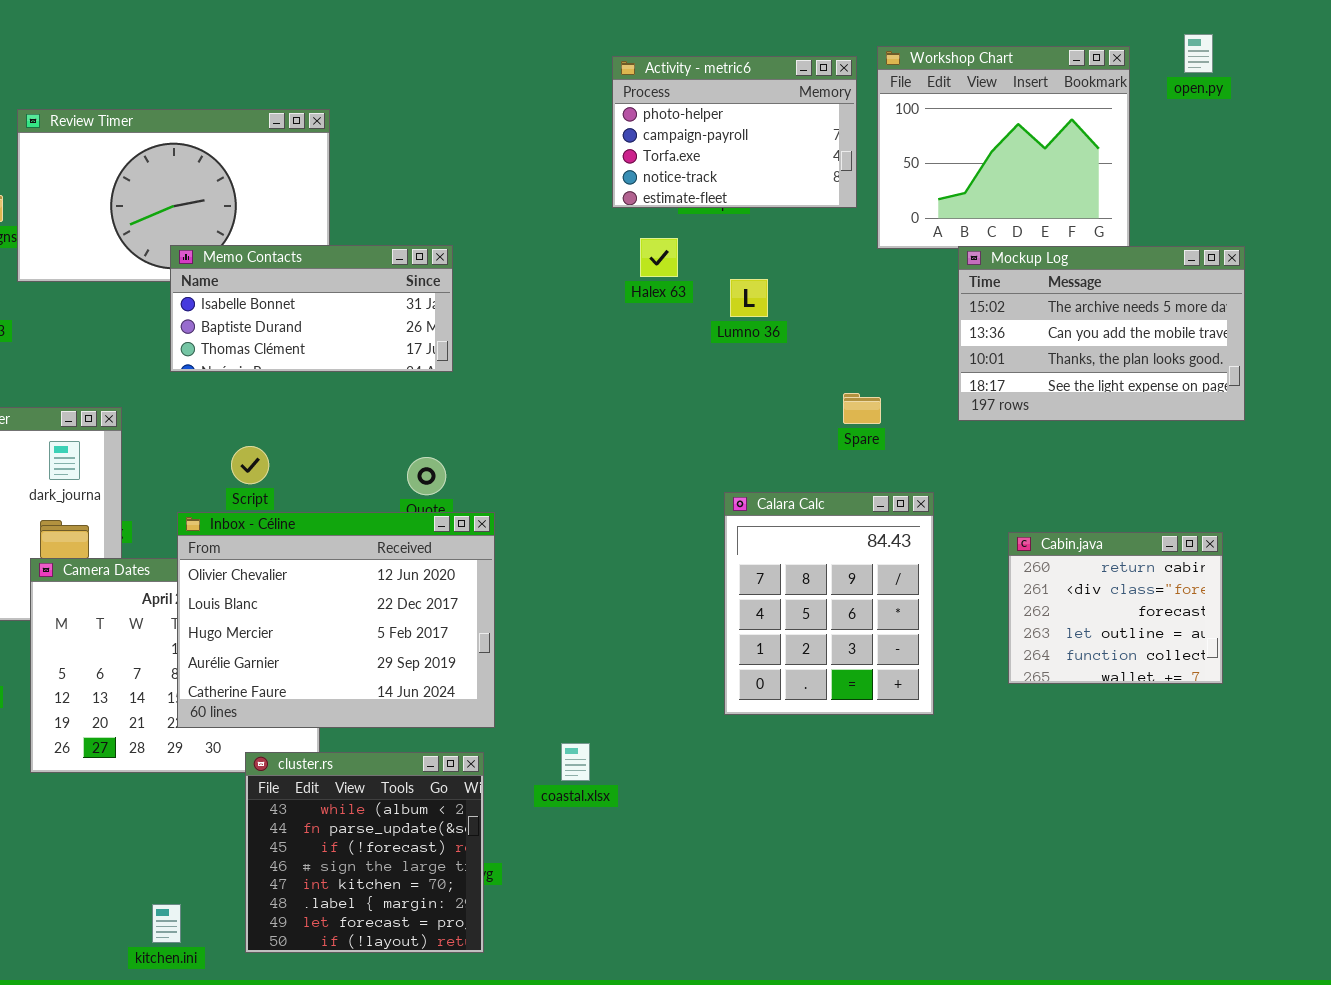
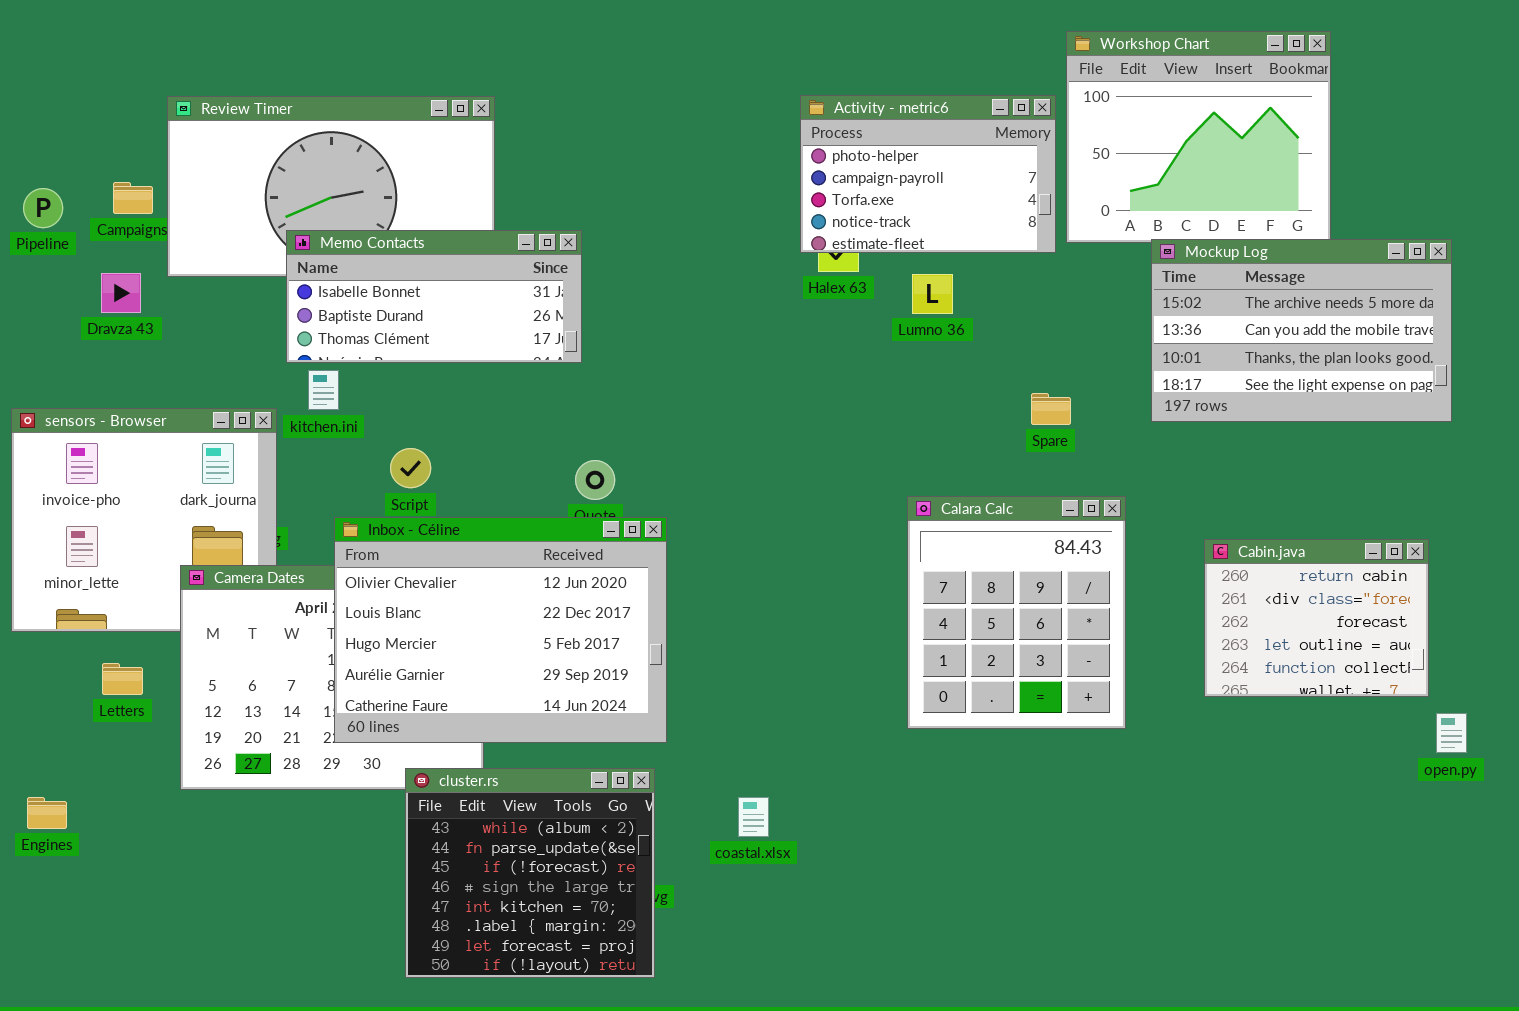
open.py: [1184,34,1213,73] -> [1436,713,1467,753], moved
Activity - metric6: [612,56,857,208] -> [800,95,1056,253], moved
Memo Contacts: [170,245,453,372] -> [286,230,582,363], moved
coastal.xlsx: [561,743,590,781] -> [738,797,769,837], moved
kitchen.ini: [152,904,181,943] -> [308,370,339,410], moved

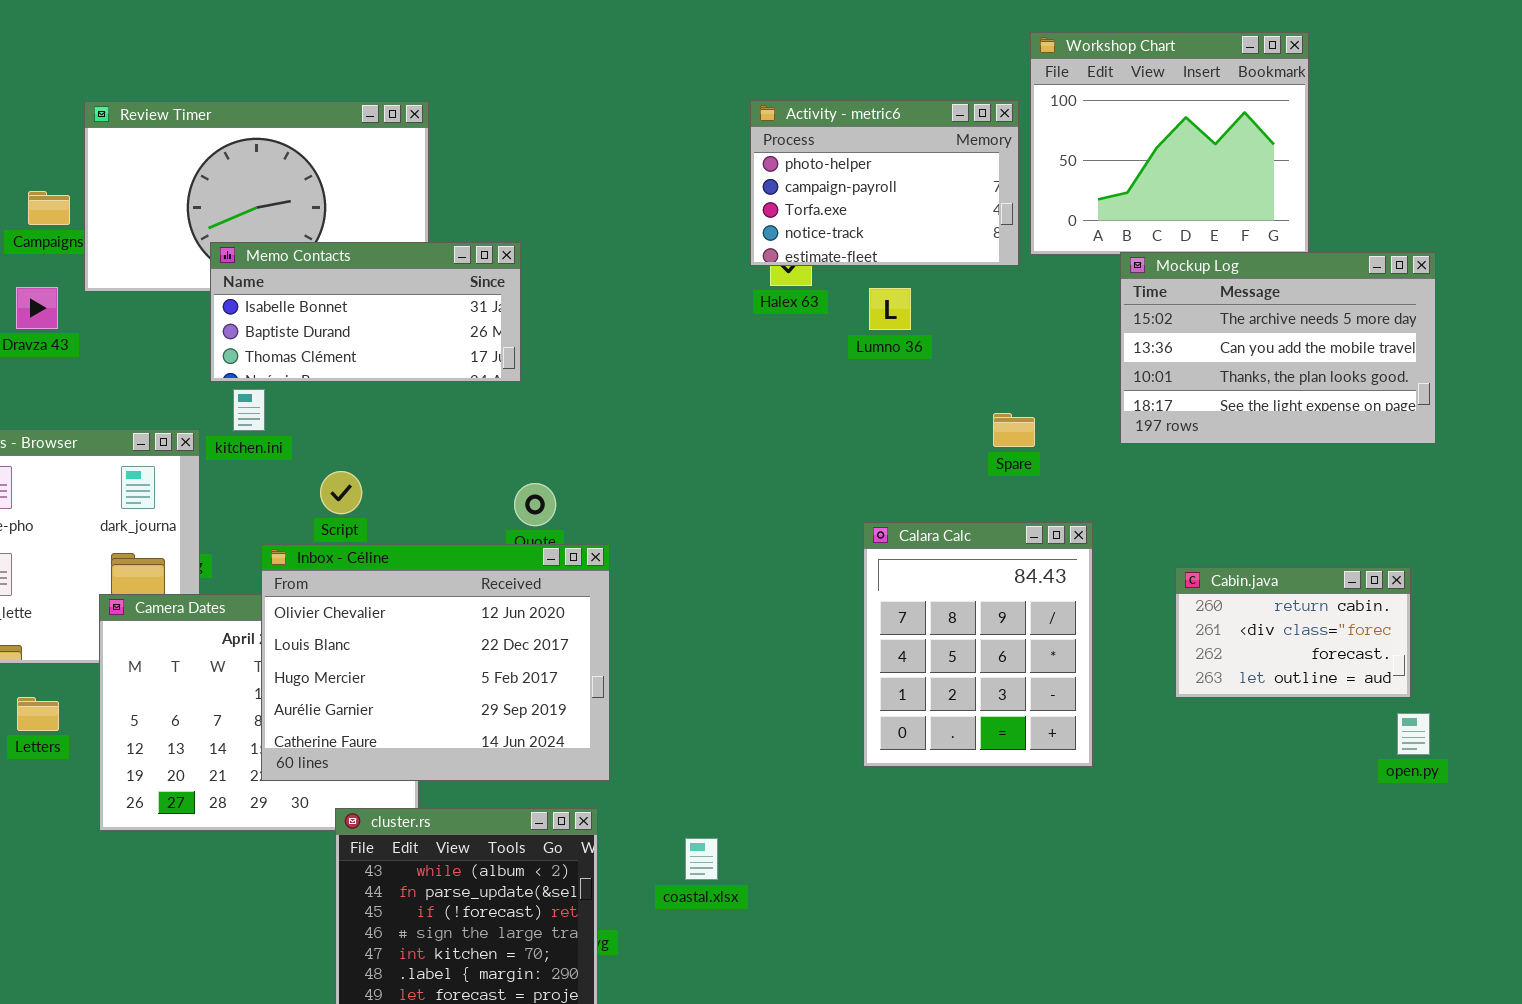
Cabin.java: [1204,539,1429,697] -> [1175,567,1411,698], resized
open.py: [1436,713,1467,753] -> [1397,713,1430,755], moved

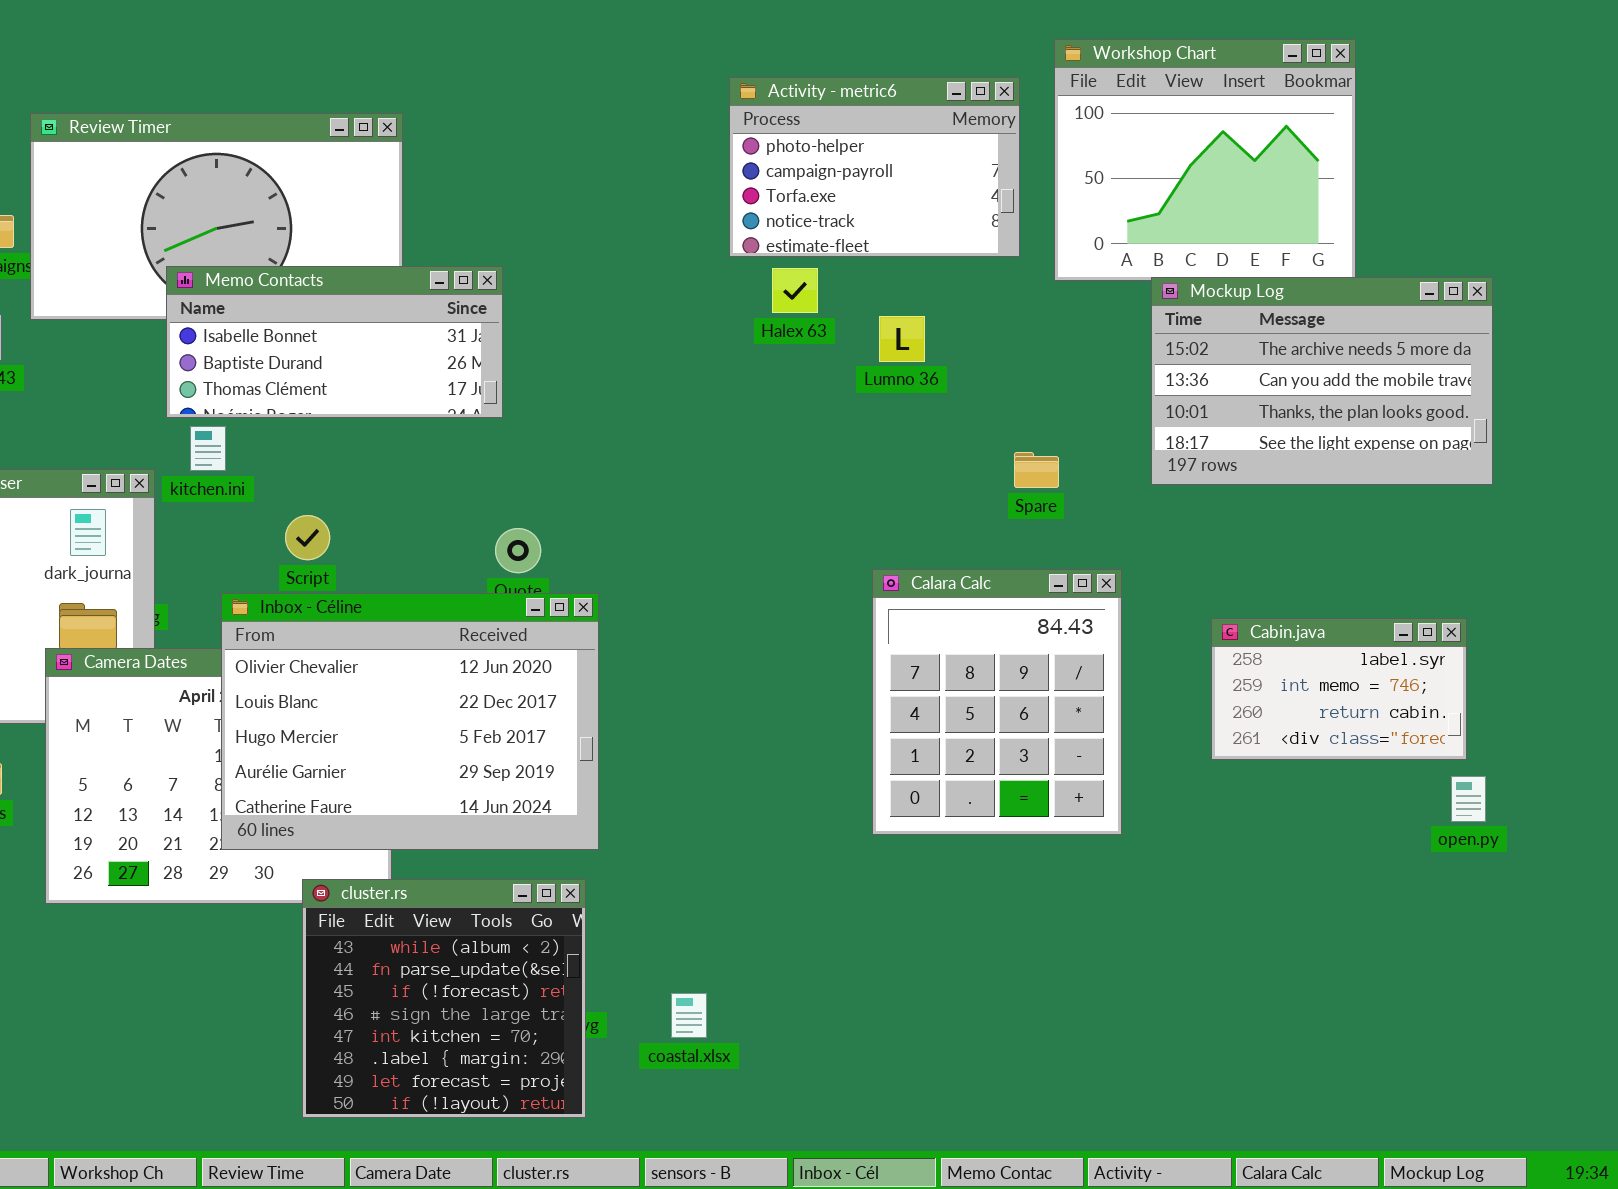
Activity - metric6: [750,100,1019,266] -> [729,77,1020,257], moved
Cabin.java: [1175,567,1411,698] -> [1211,618,1467,760], scrolled up 2 rows
coastal.xlsx: [685,838,718,880] -> [671,993,707,1038], moved

